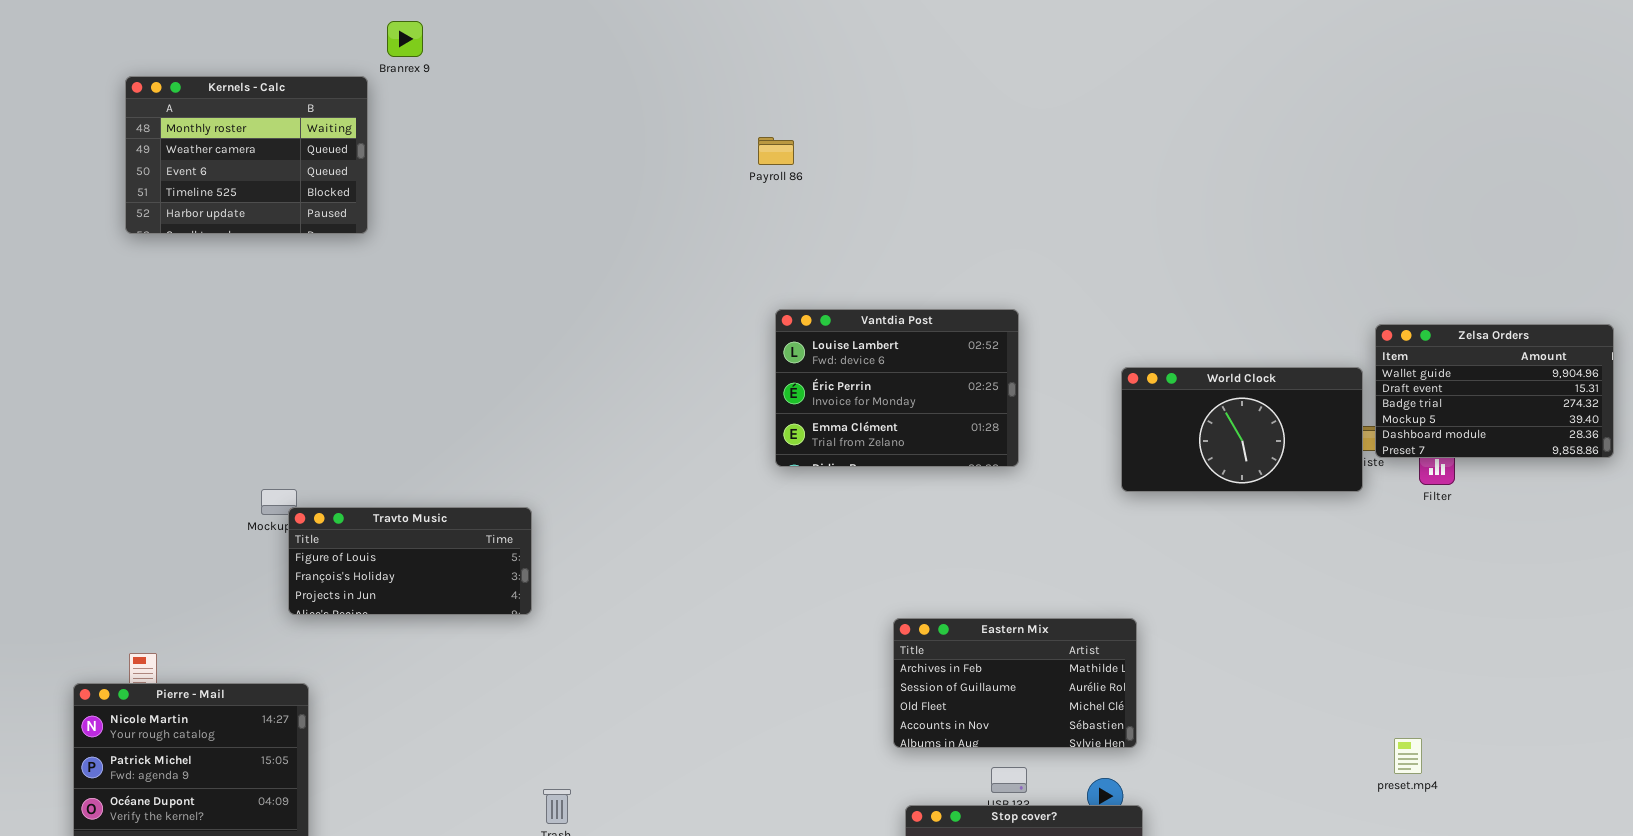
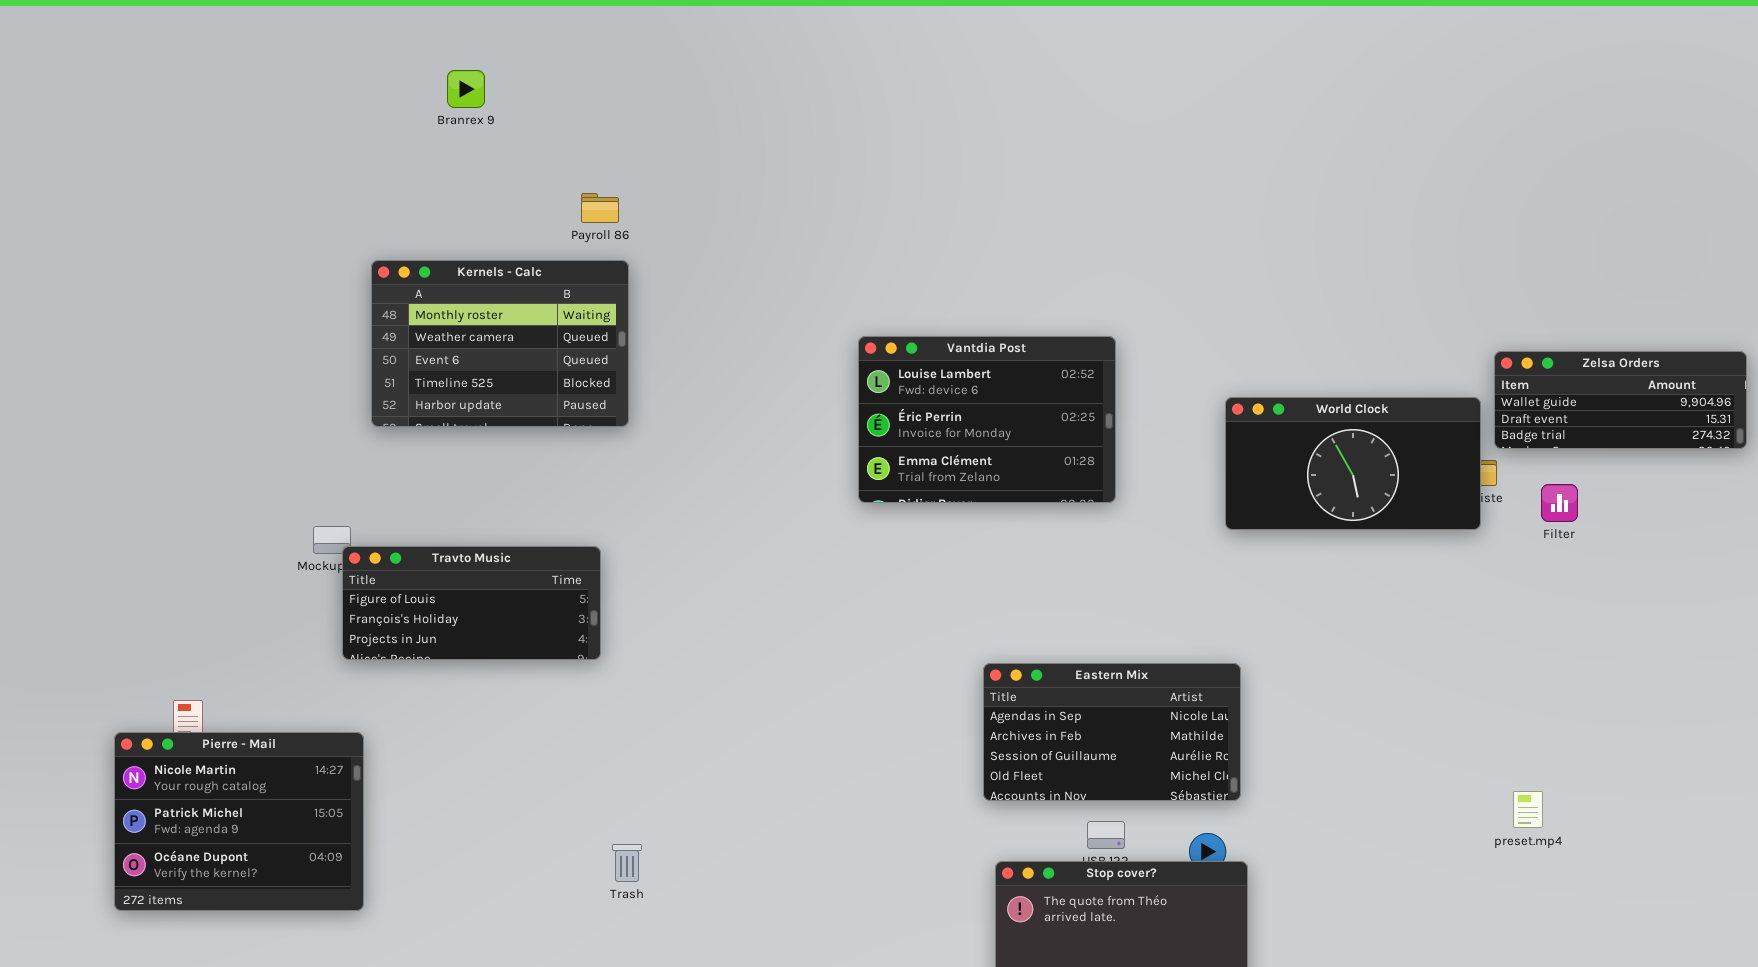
Branrex 9: [387,21,423,57] -> [447,70,485,108], moved
Kernels - Calc: [125,76,368,234] -> [371,260,629,427], moved
Payroll 86: [758,137,794,165] -> [581,193,619,223], moved
Zelsa Orders: [1375,324,1614,458] -> [1494,351,1747,449], resized
Eastern Mix: [893,618,1137,748] -> [983,663,1241,801], scrolled up 1 row

